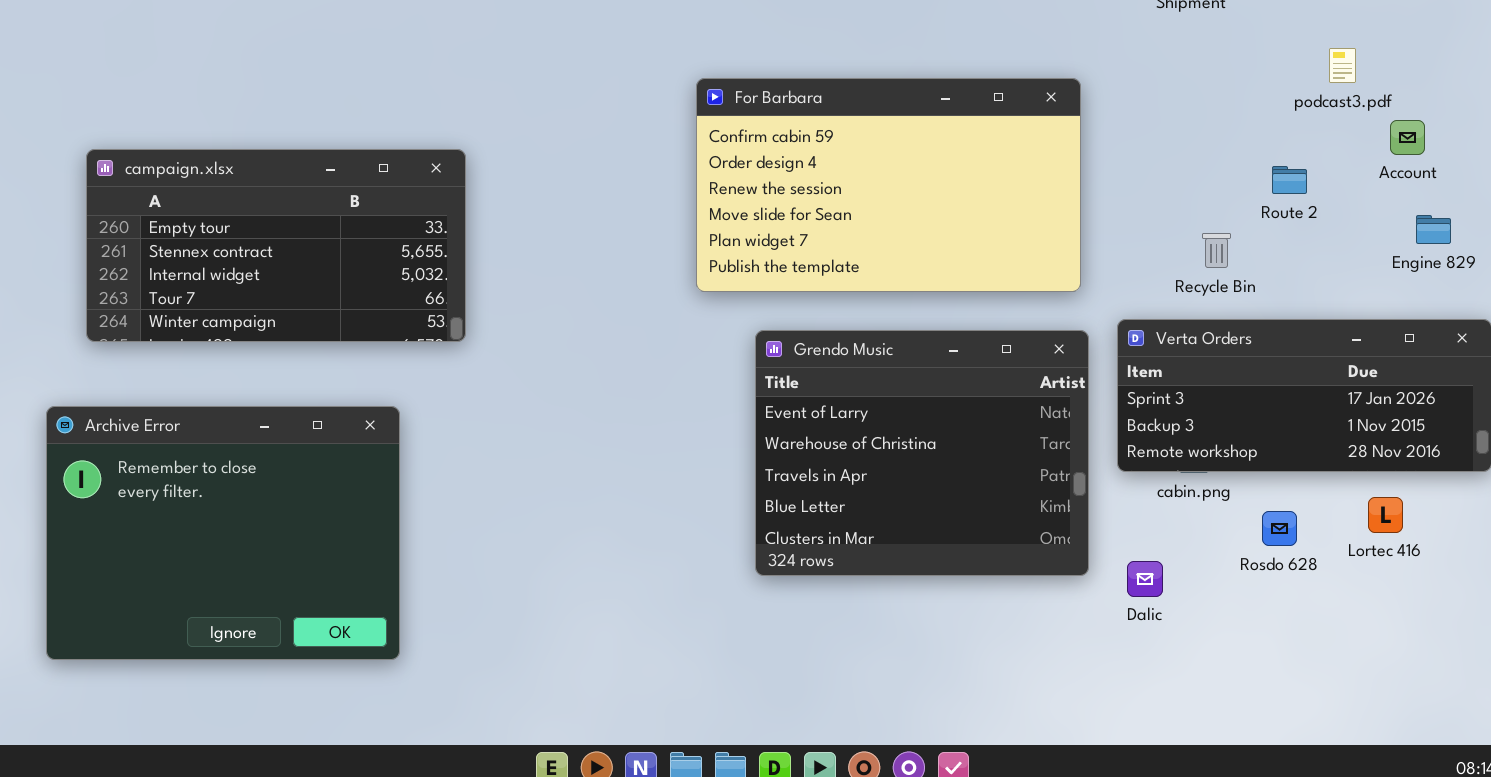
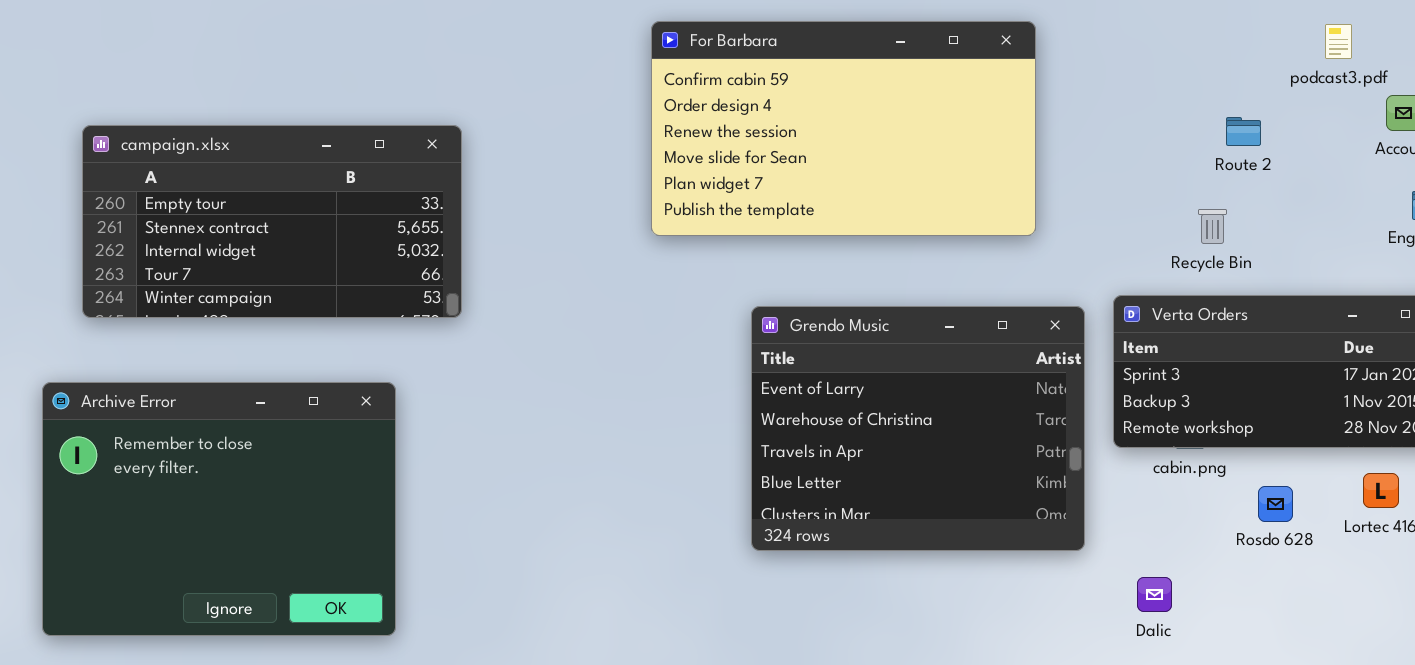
For Barbara: [696,78,1081,292] -> [651,21,1036,236], moved
Route 2: [1272,166,1307,194] -> [1226,117,1261,146], moved
Dalic: [1127,561,1163,597] -> [1137,577,1172,612], moved

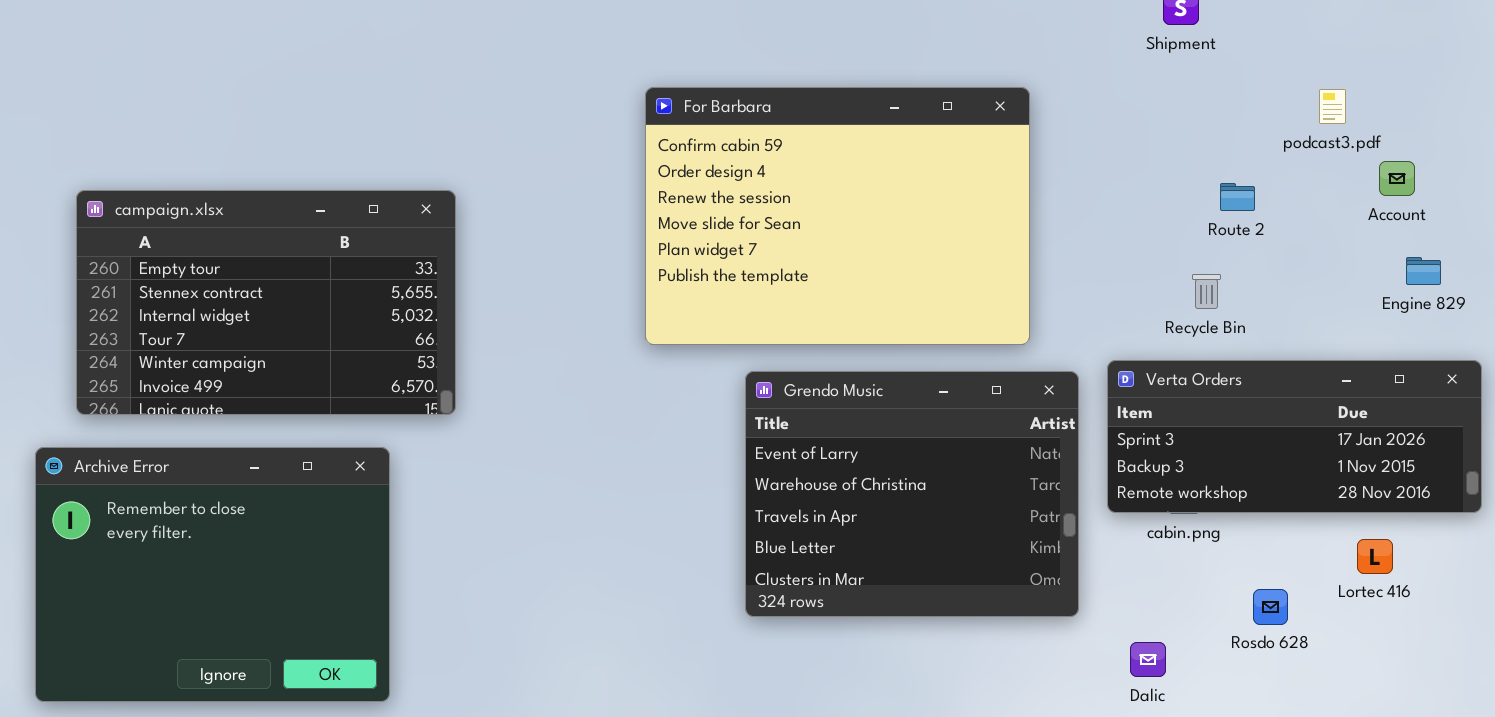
For Barbara: [651,21,1036,236] -> [645,87,1030,345], resized
campaign.xlsx: [82,125,462,318] -> [76,190,456,415], resized
Rosdo 628: [1258,486,1293,522] -> [1253,589,1288,625], moved

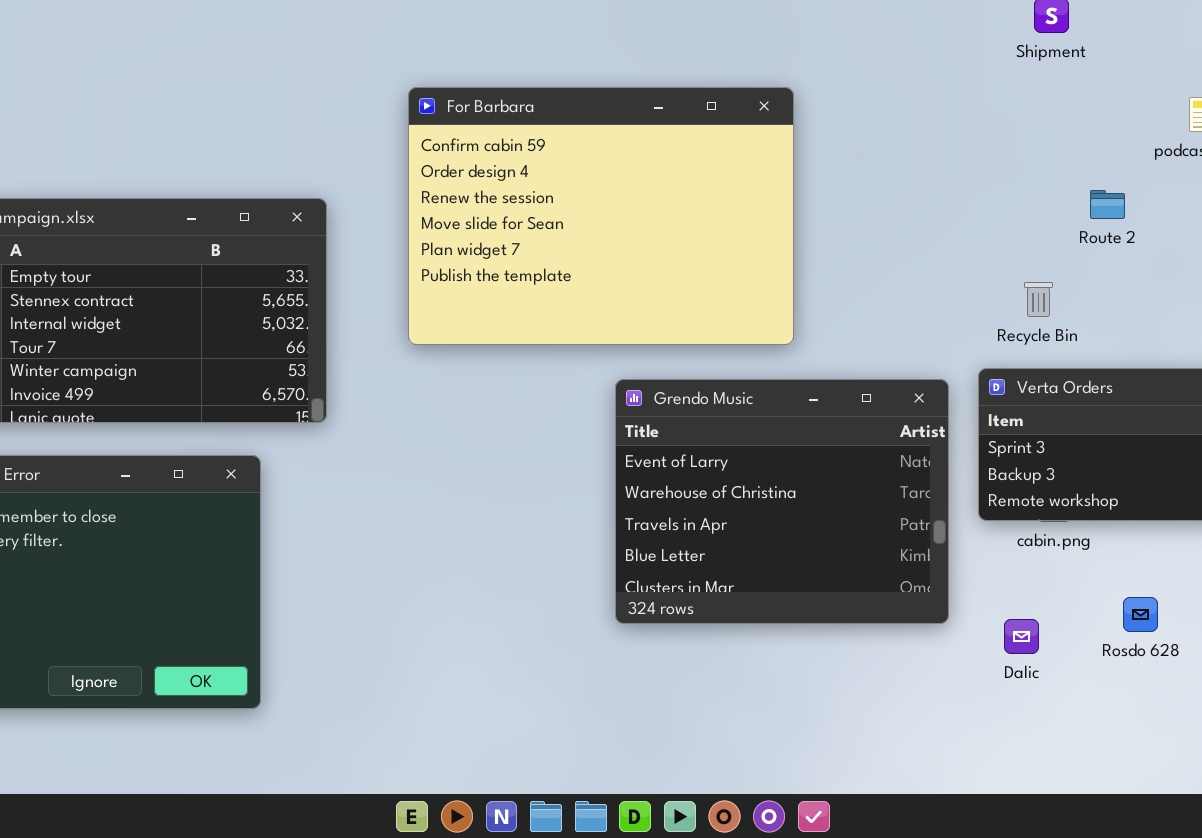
For Barbara: [645,87,1030,345] -> [408,87,794,345], moved
Recycle Bin: [1192,274,1221,309] -> [1024,282,1053,317], moved
Dalic: [1130,642,1166,677] -> [1004,619,1039,654], moved

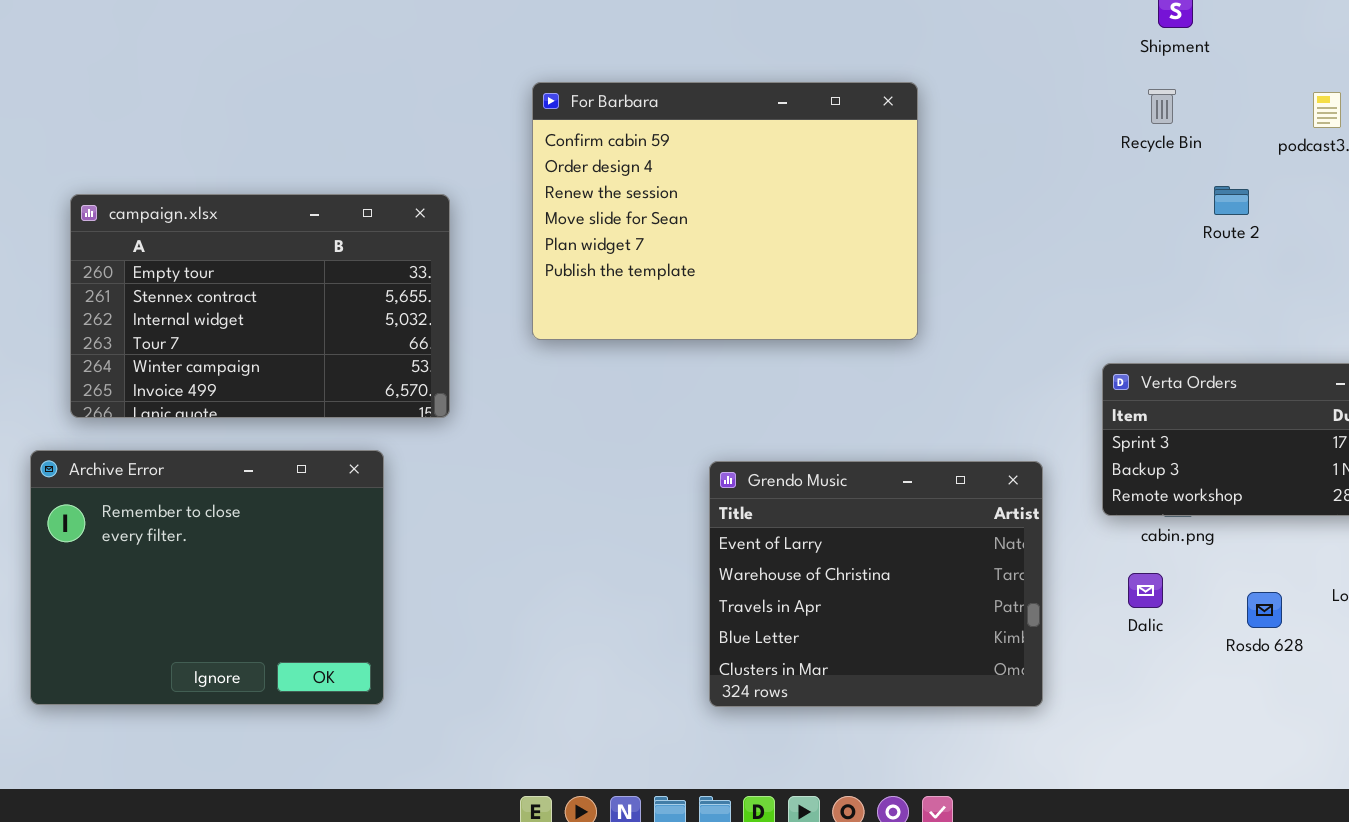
Recycle Bin: [1024,282,1053,317] -> [1148,89,1176,124], moved
Grendo Music: [615,379,949,624] -> [709,461,1043,707], moved
Dalic: [1004,619,1039,654] -> [1128,573,1163,608], moved

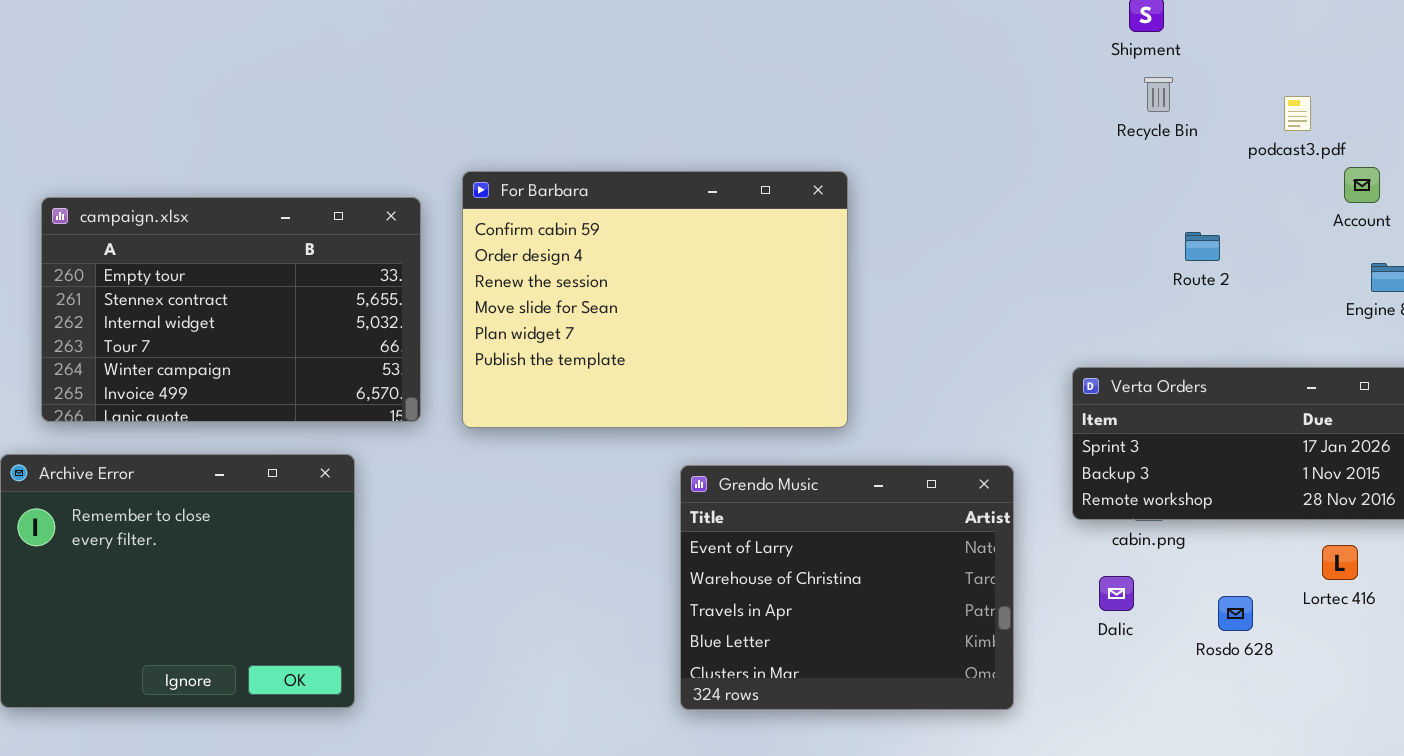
For Barbara: [532,82,918,340] -> [462,171,848,428], moved
Recycle Bin: [1148,89,1176,124] -> [1144,77,1173,112], moved
Route 2: [1214,186,1249,215] -> [1185,232,1220,261], moved

